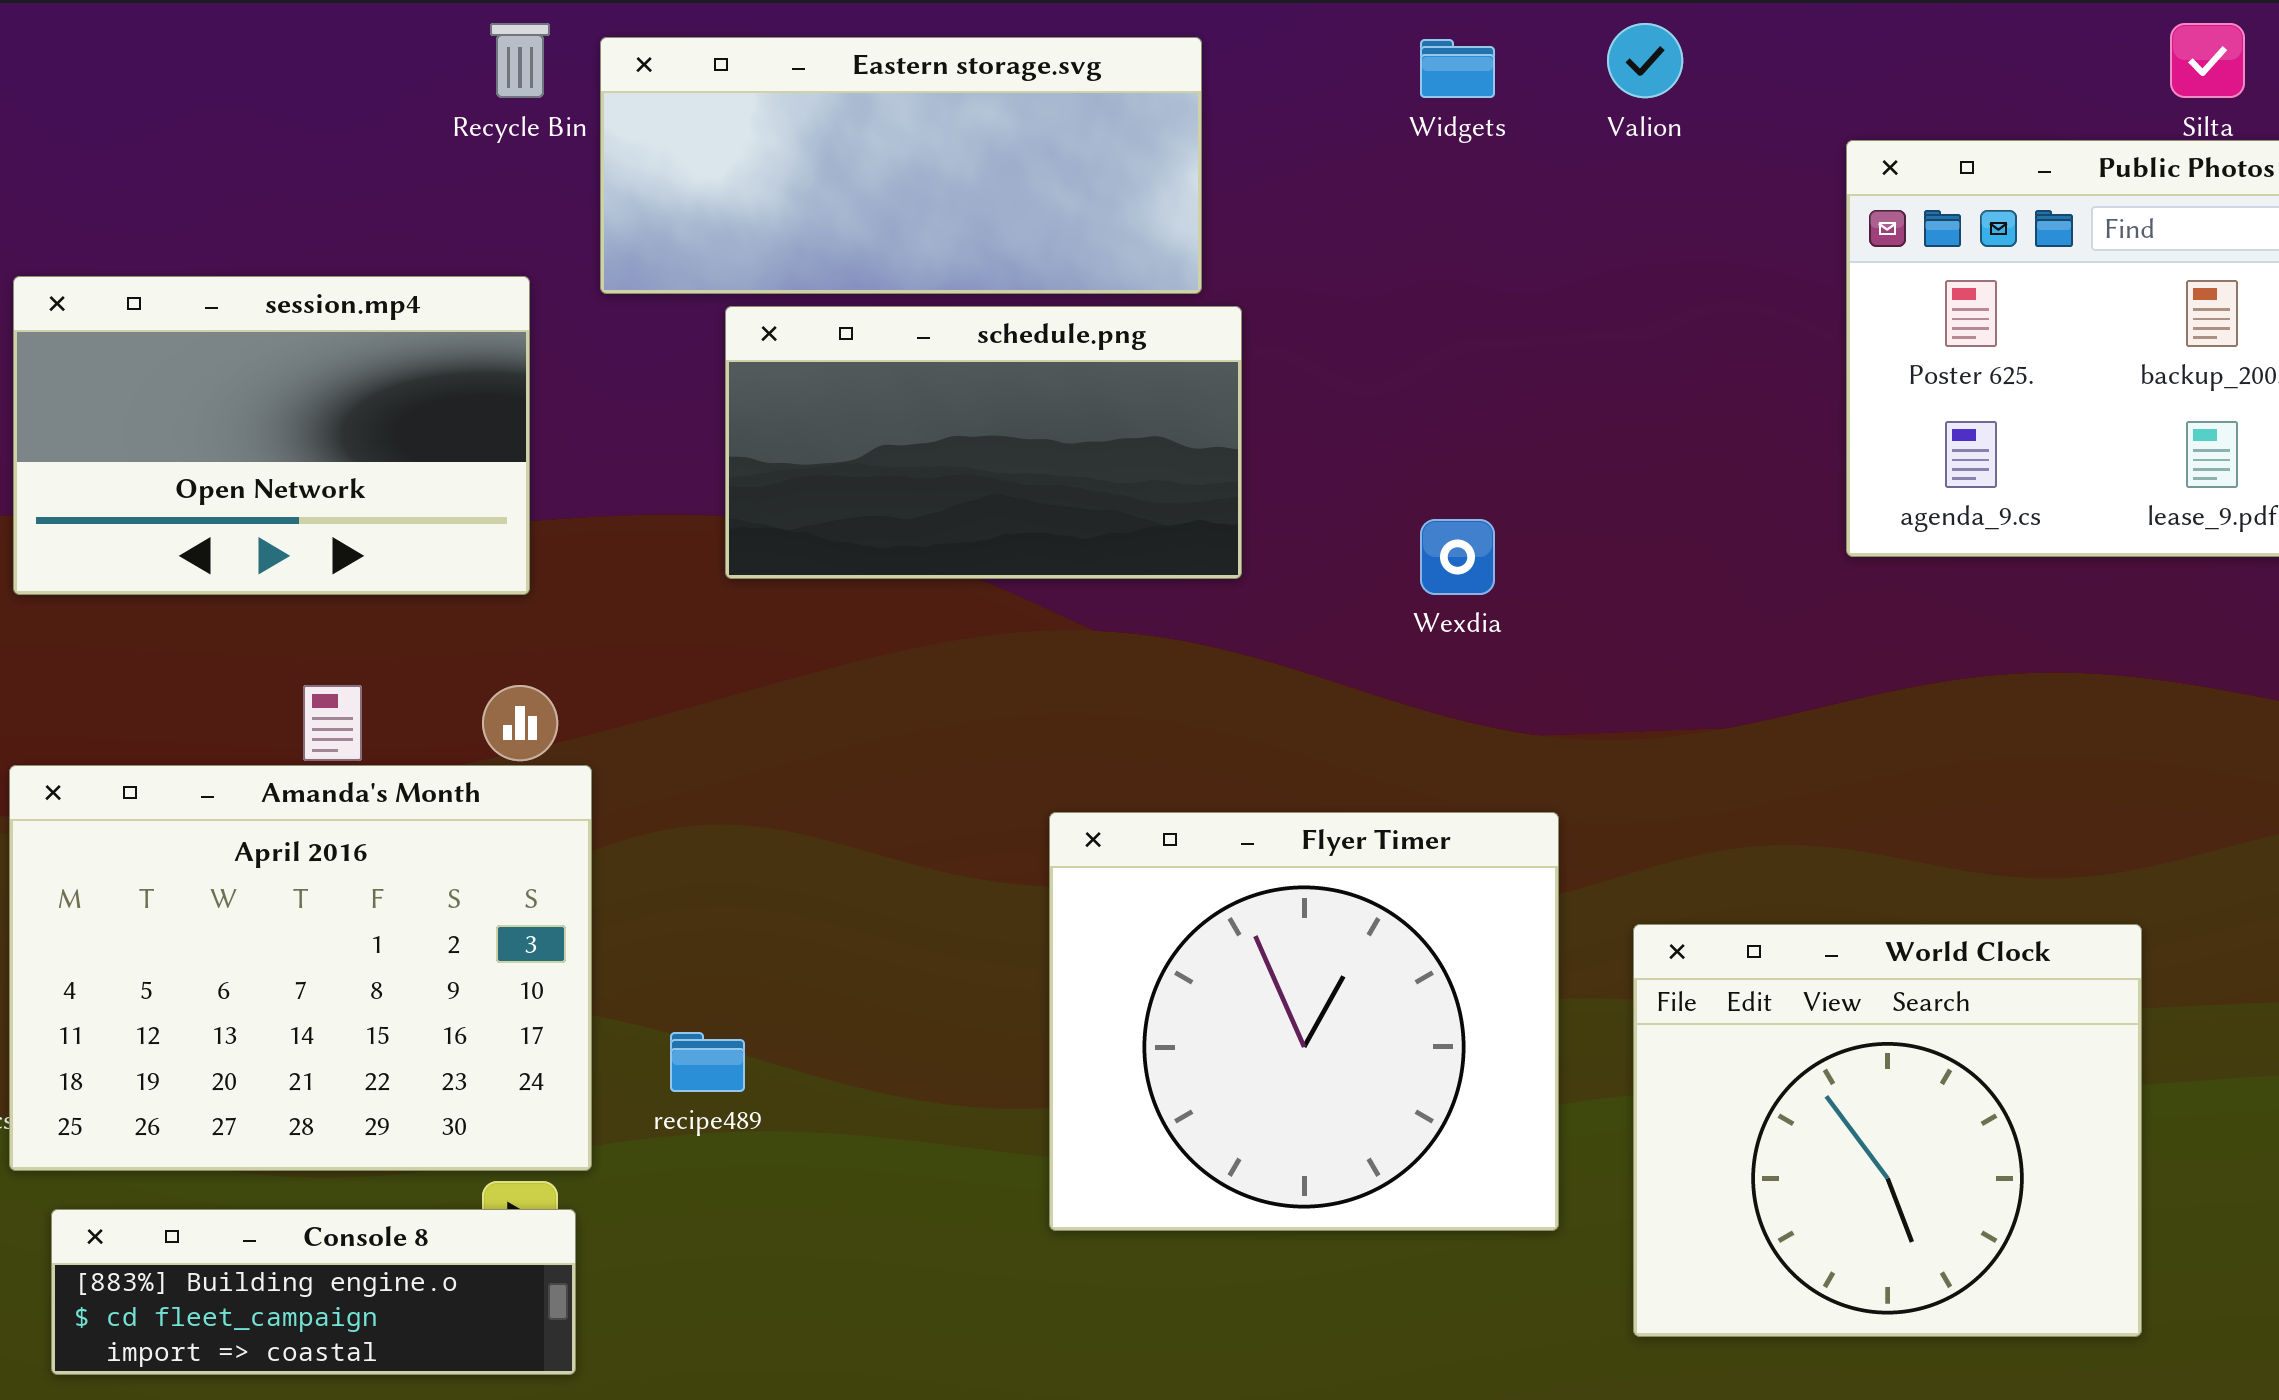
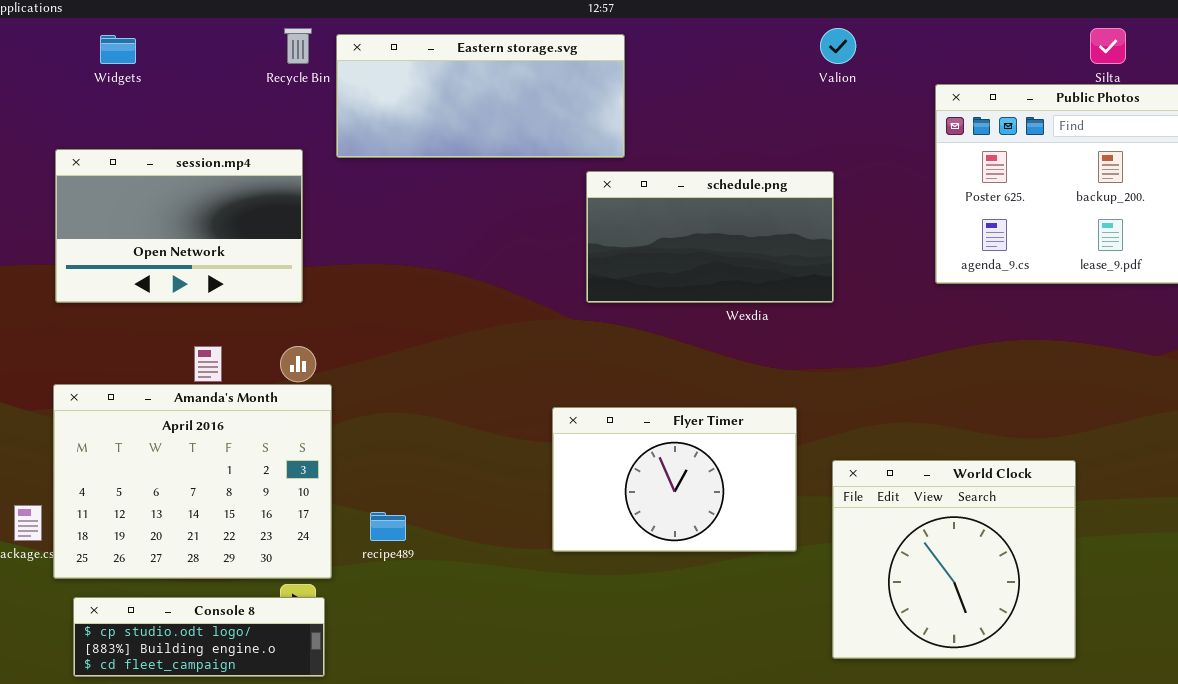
Widgets: [1420,39,1495,98] -> [100,35,136,64], moved
schedule.png: [725,306,1242,579] -> [586,171,834,303], moved
Flyer Timer: [1049,812,1559,1231] -> [552,407,797,552], resized
Console 8: [51,1209,576,1375] -> [73,597,325,677], scrolled up 1 row

